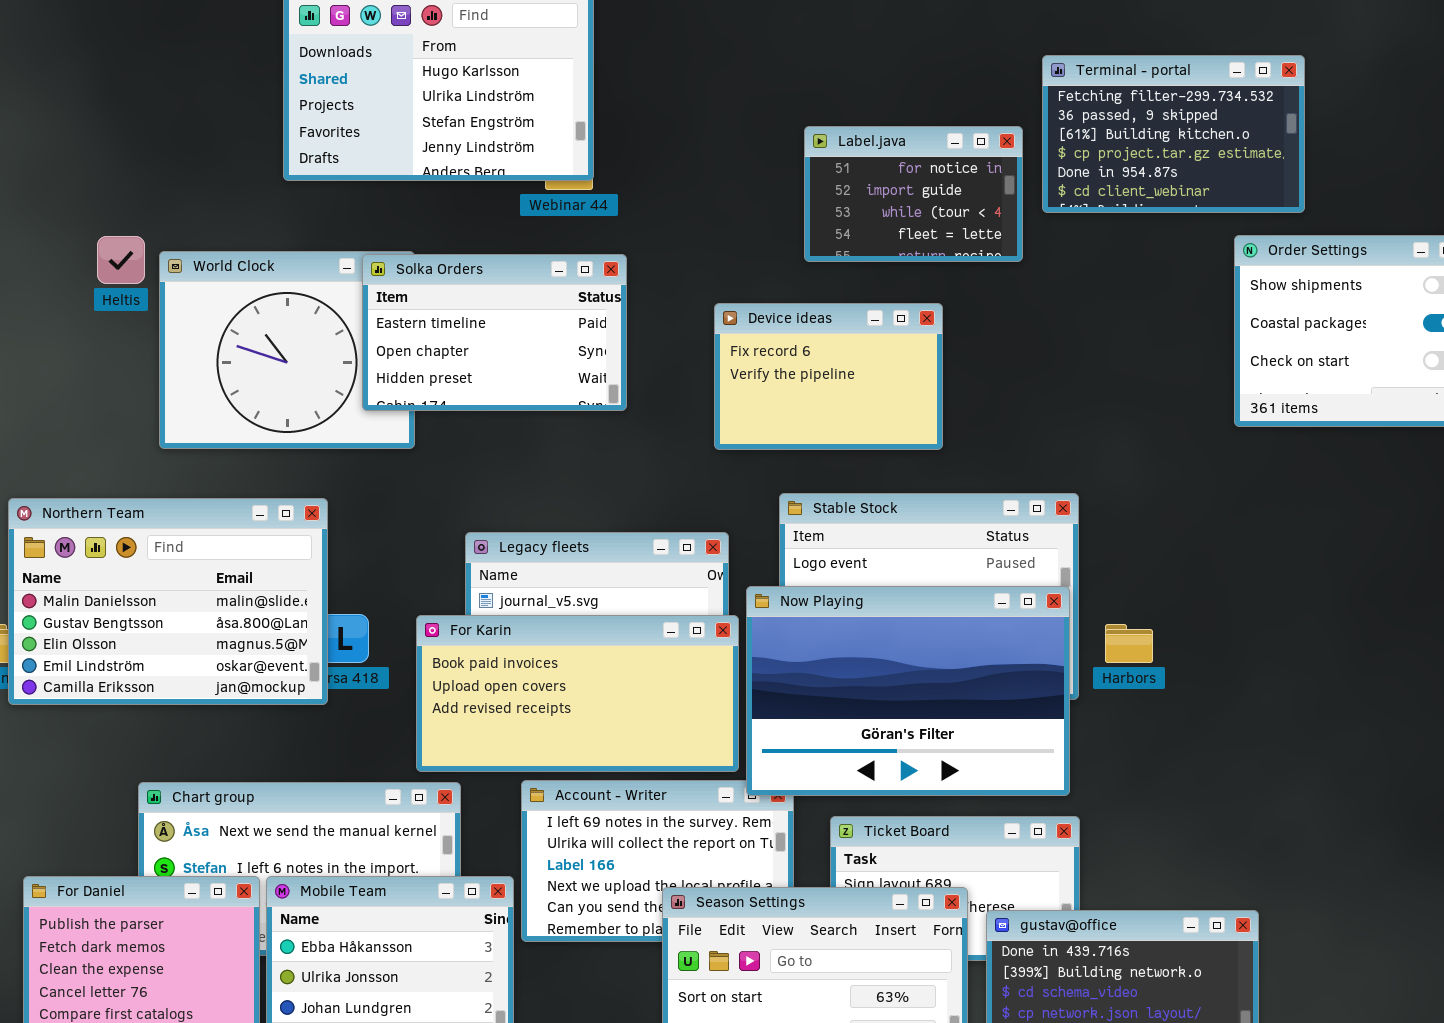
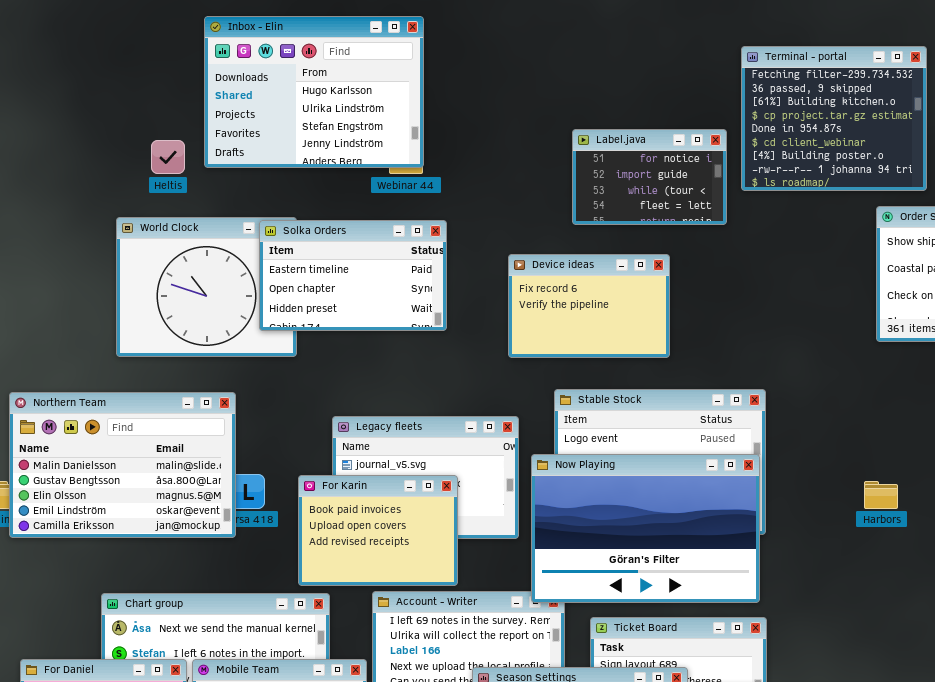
Terminal - portal: [1042,55,1305,213] -> [741,46,927,191], resized
Heltis: [97,236,145,284] -> [151,140,185,174], moved
For Karin: [416,615,739,772] -> [298,475,458,586], resized
Harbors: [1105,624,1153,663] -> [864,481,898,509], moved

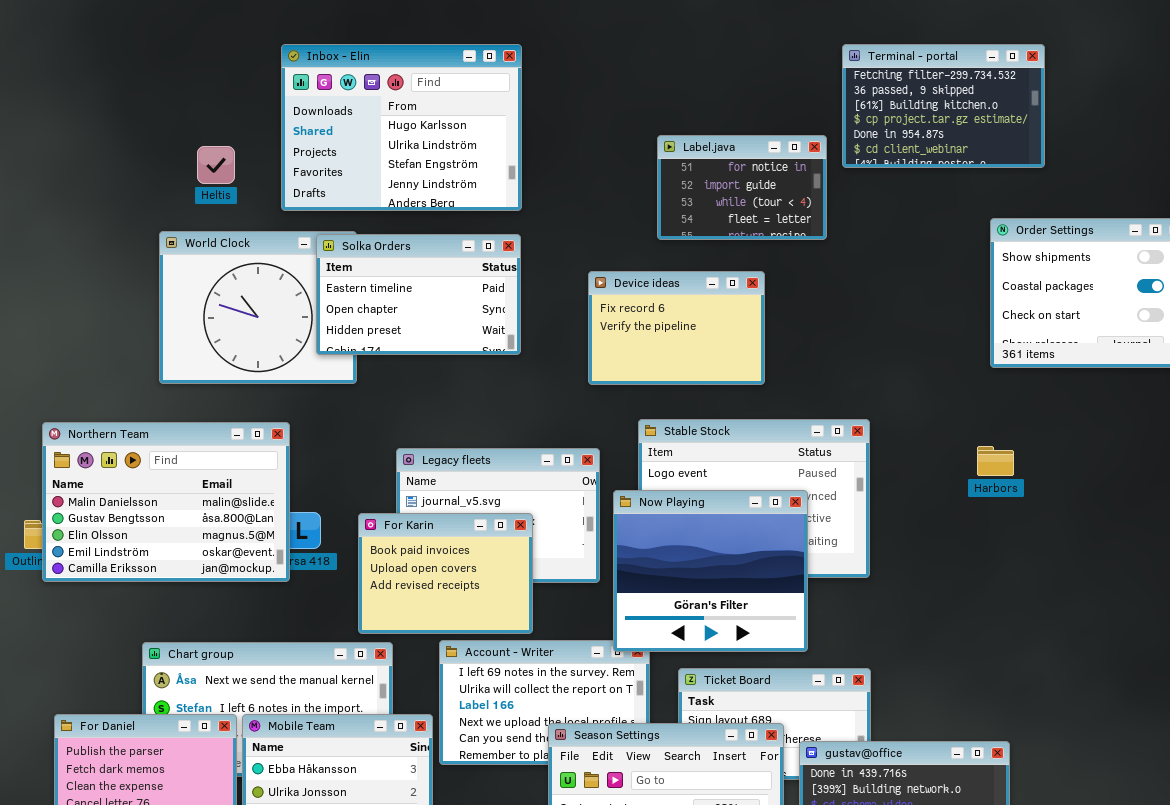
Inbox - Elin: [204,16,424,168] -> [281,44,522,211], moved
Terminal - portal: [741,46,927,191] -> [842,44,1045,168], resized
Now Playing: [531,454,760,603] -> [613,490,808,652], resized
Harbors: [864,481,898,509] -> [977,446,1014,476], moved

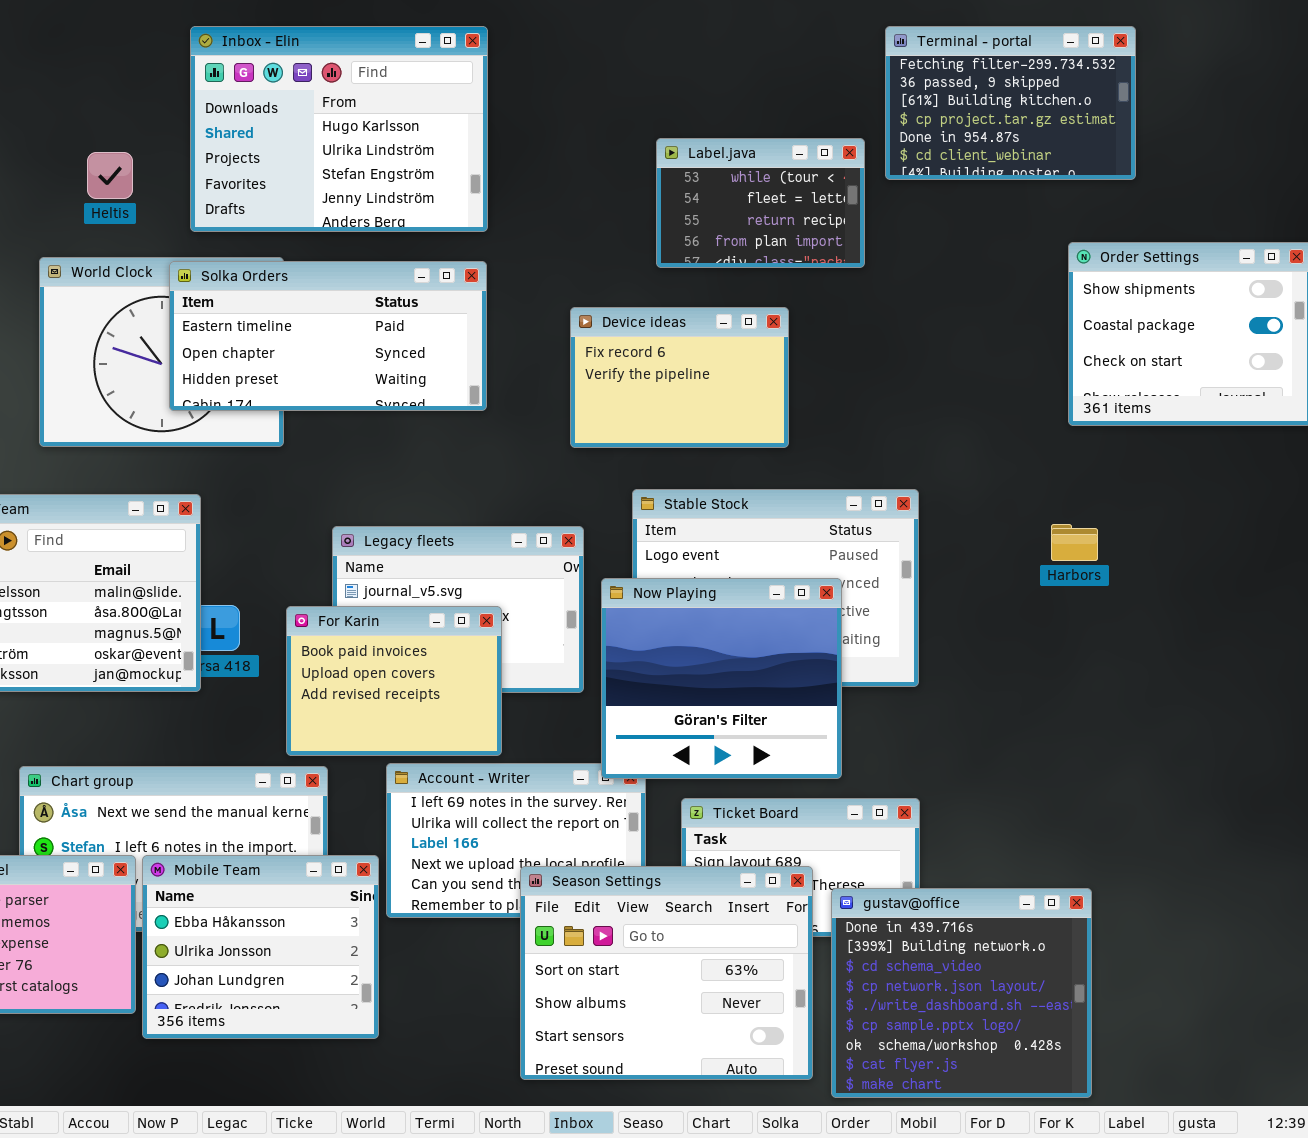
Label.java: [657,135,827,240] -> [656,138,865,268], scrolled down 2 rows
Solka Orders: [316,234,521,355] -> [169,261,487,411], resized

